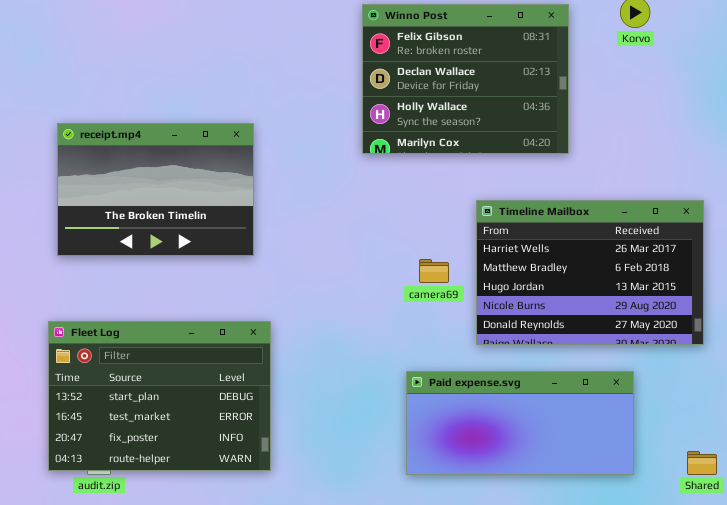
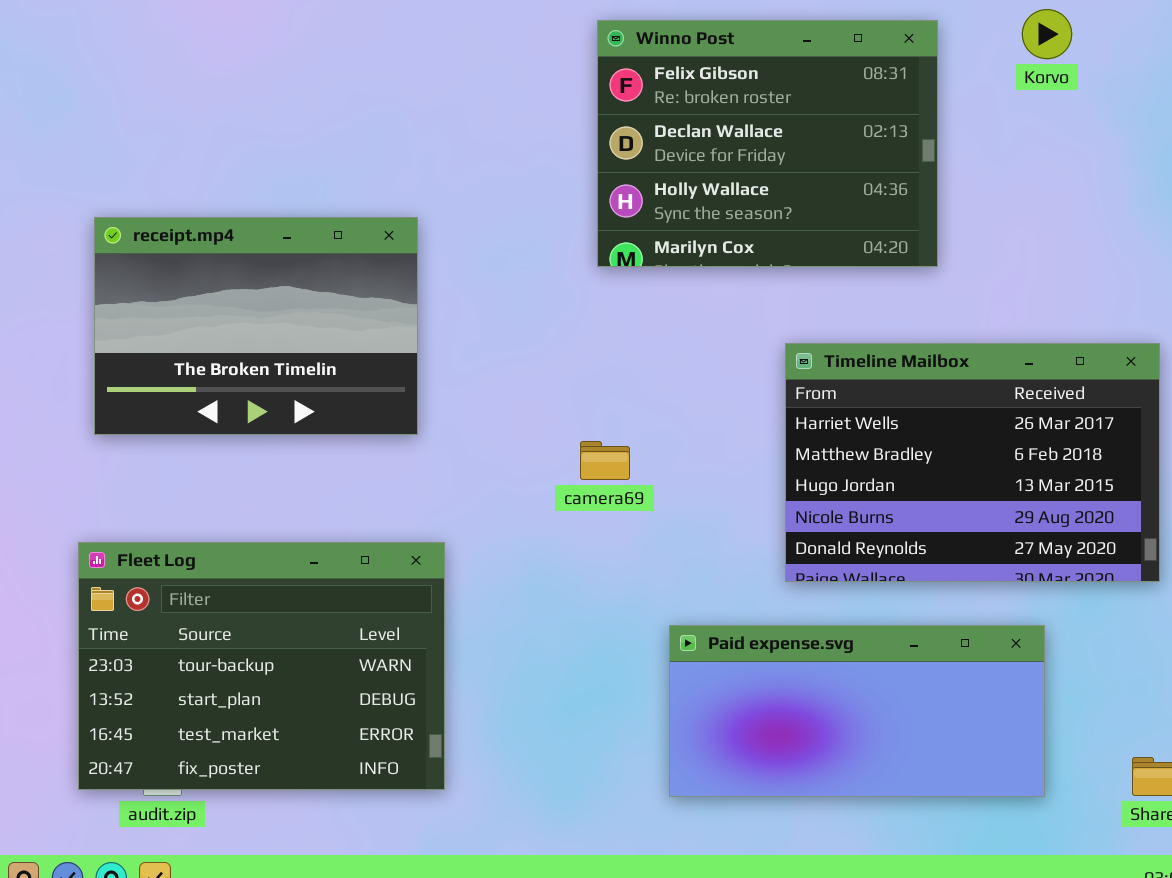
camera69: [419,259,449,283] -> [580,441,630,480], moved
Fleet Log: [48,321,271,471] -> [78,542,445,790], scrolled up 1 row

